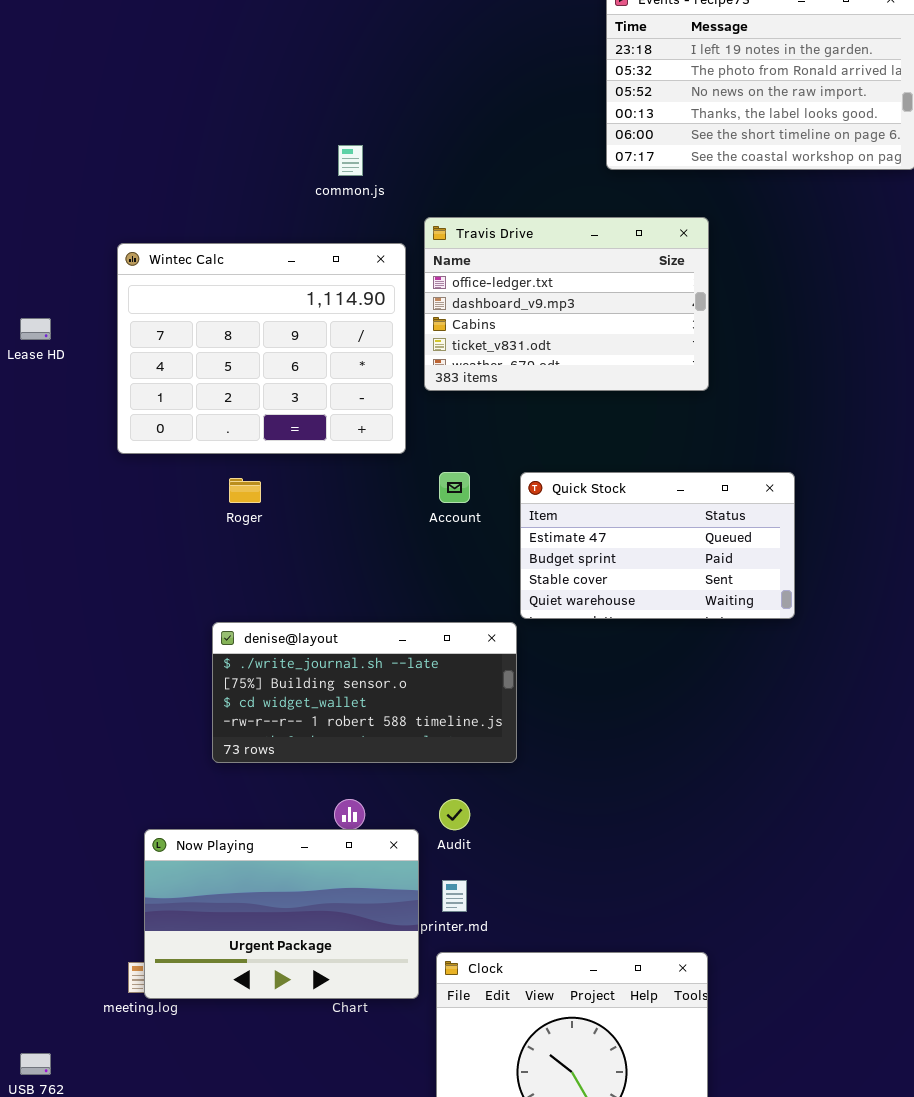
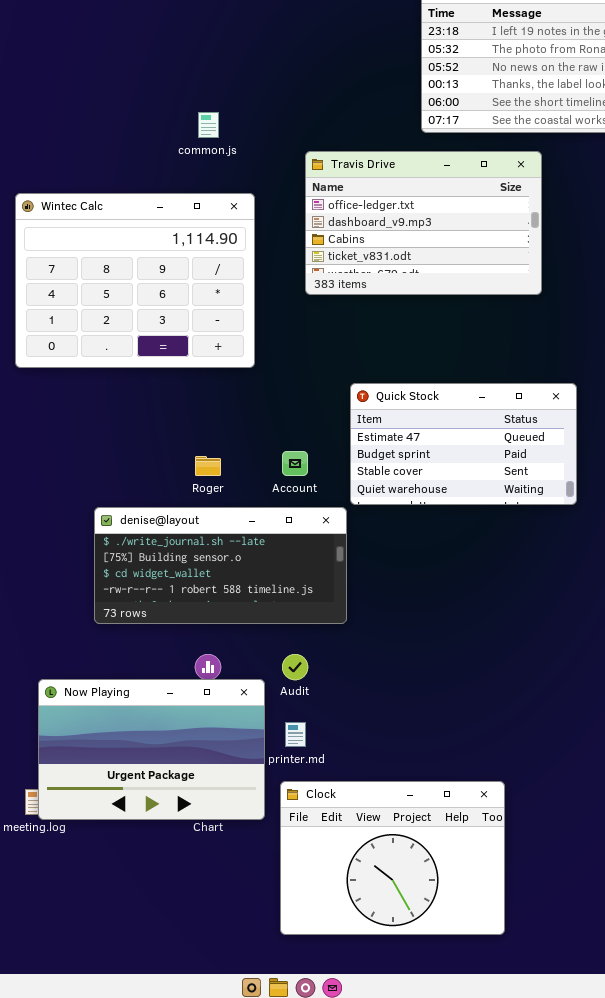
Travis Drive: [424,217,709,391] -> [305,151,542,295], moved
Account: [439,472,470,503] -> [282,451,308,476], moved
Roger: [229,478,261,503] -> [195,456,221,476], moved

